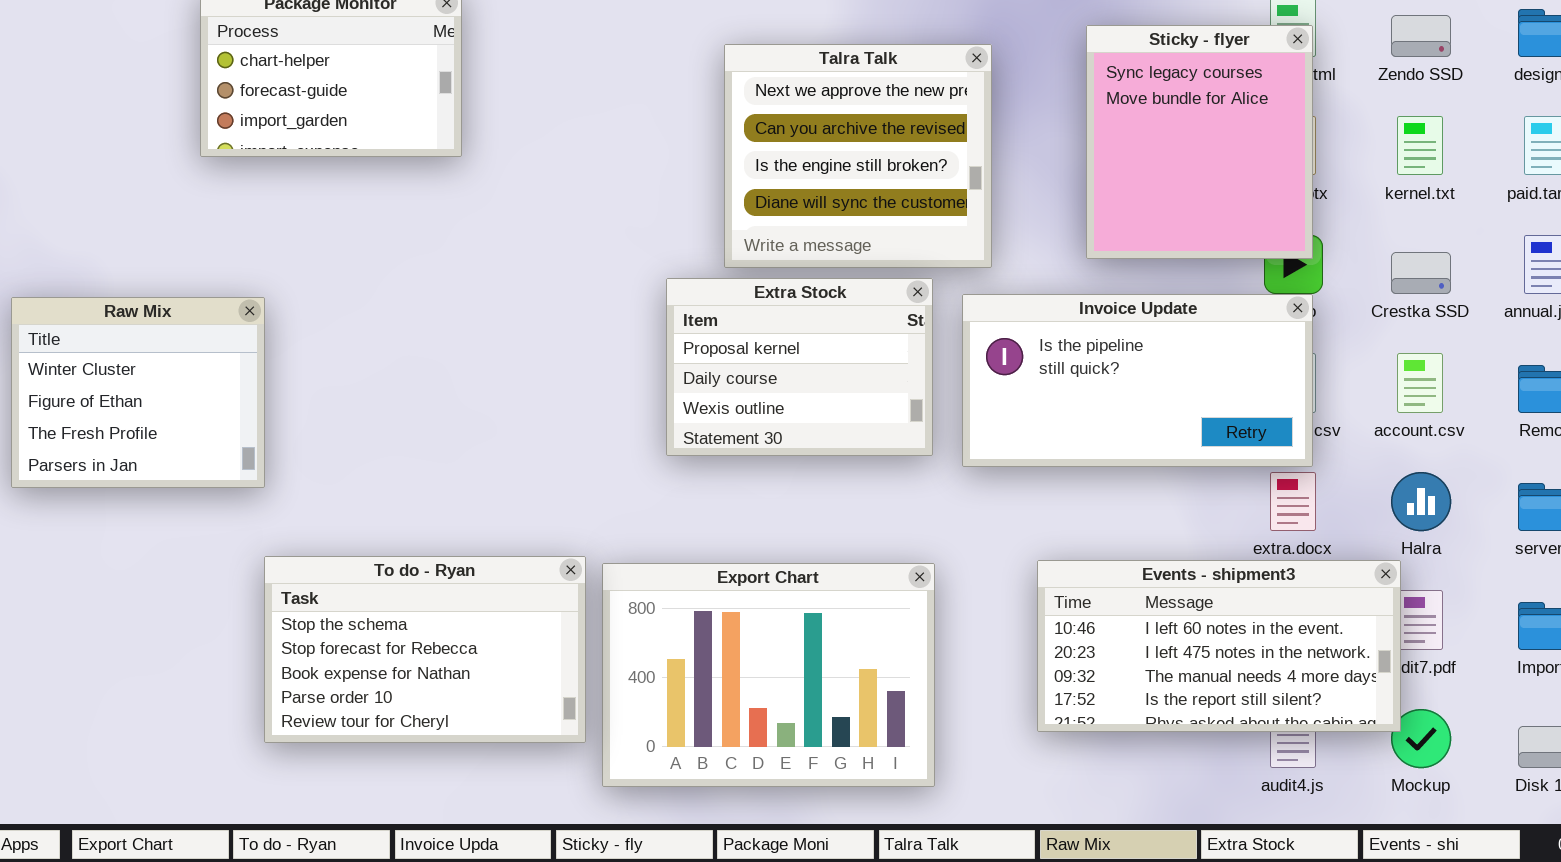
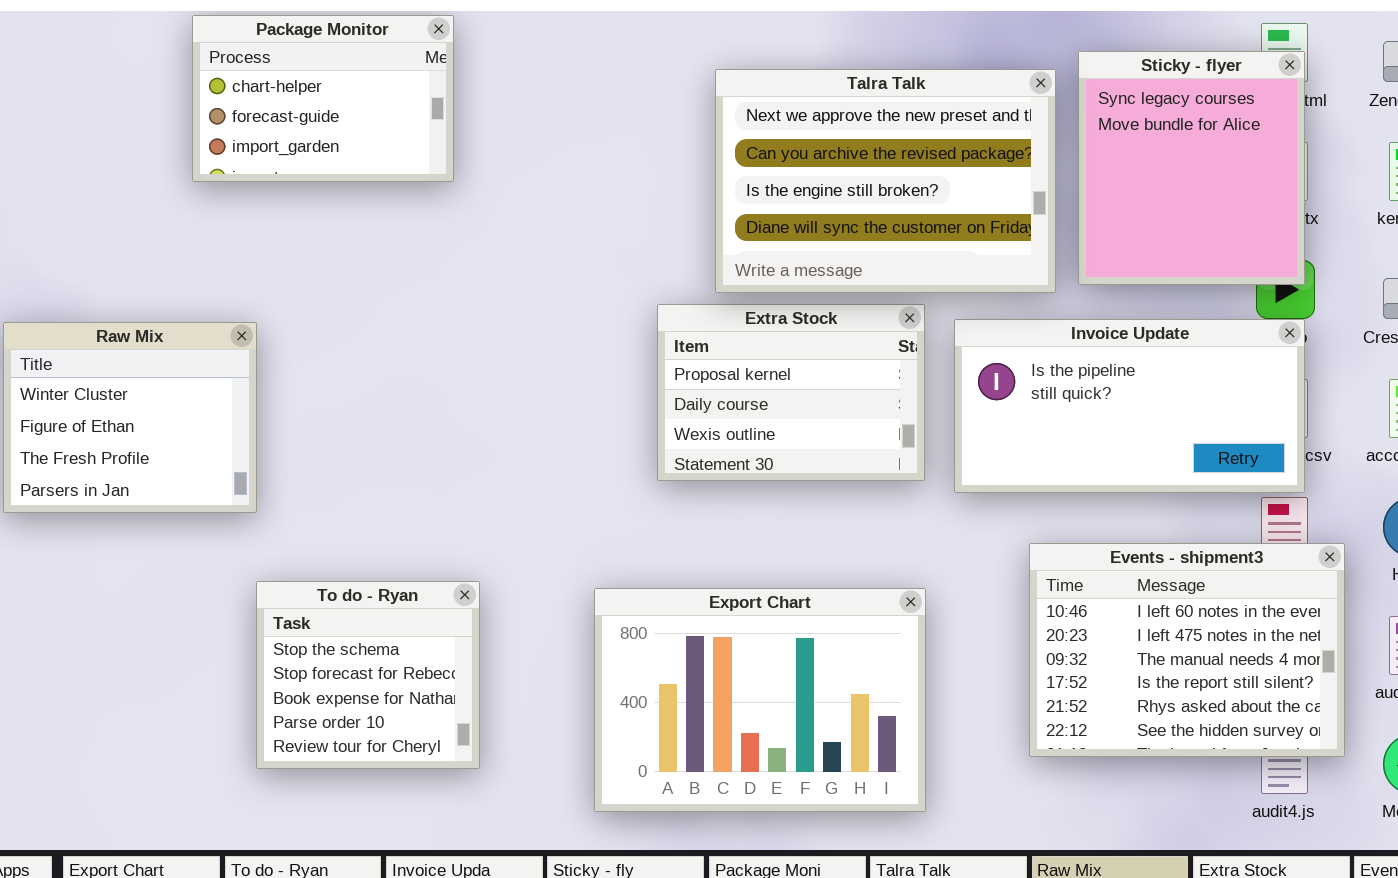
Talra Talk: [724,44,992,268] -> [715,69,1056,293], resized
To do - Ryan: [264,556,586,743] -> [256,581,480,769], resized
Events - shipment3: [1037,560,1401,732] -> [1029,543,1345,757], resized

